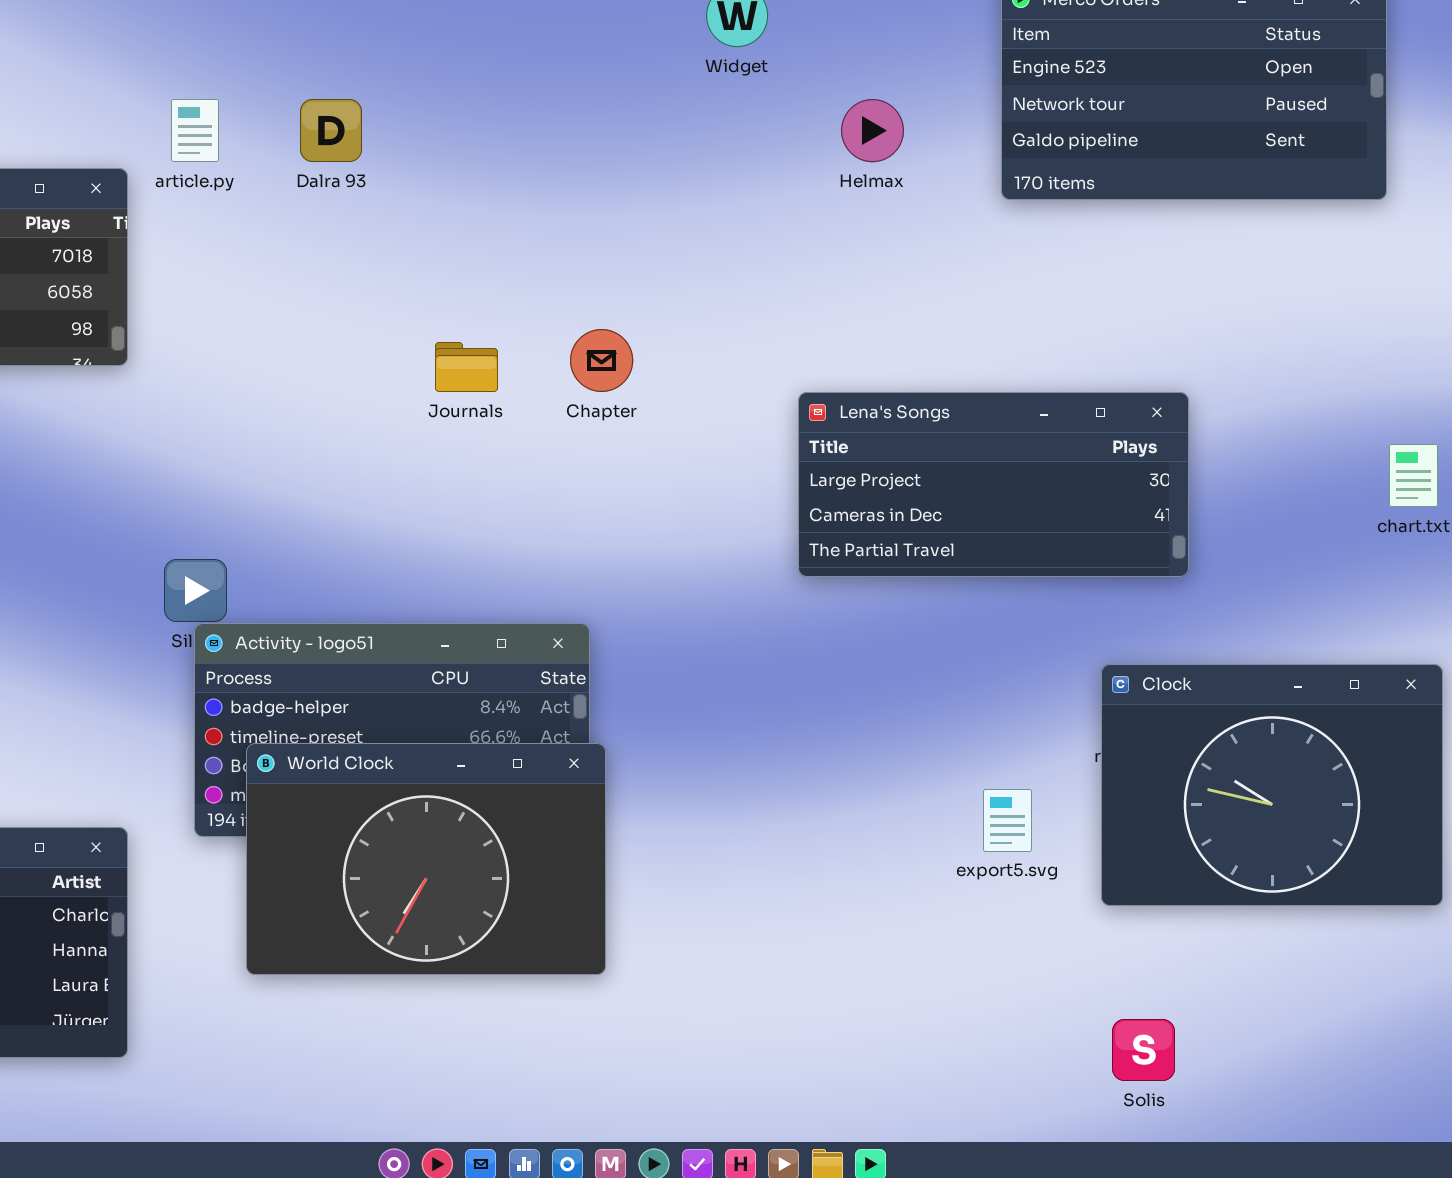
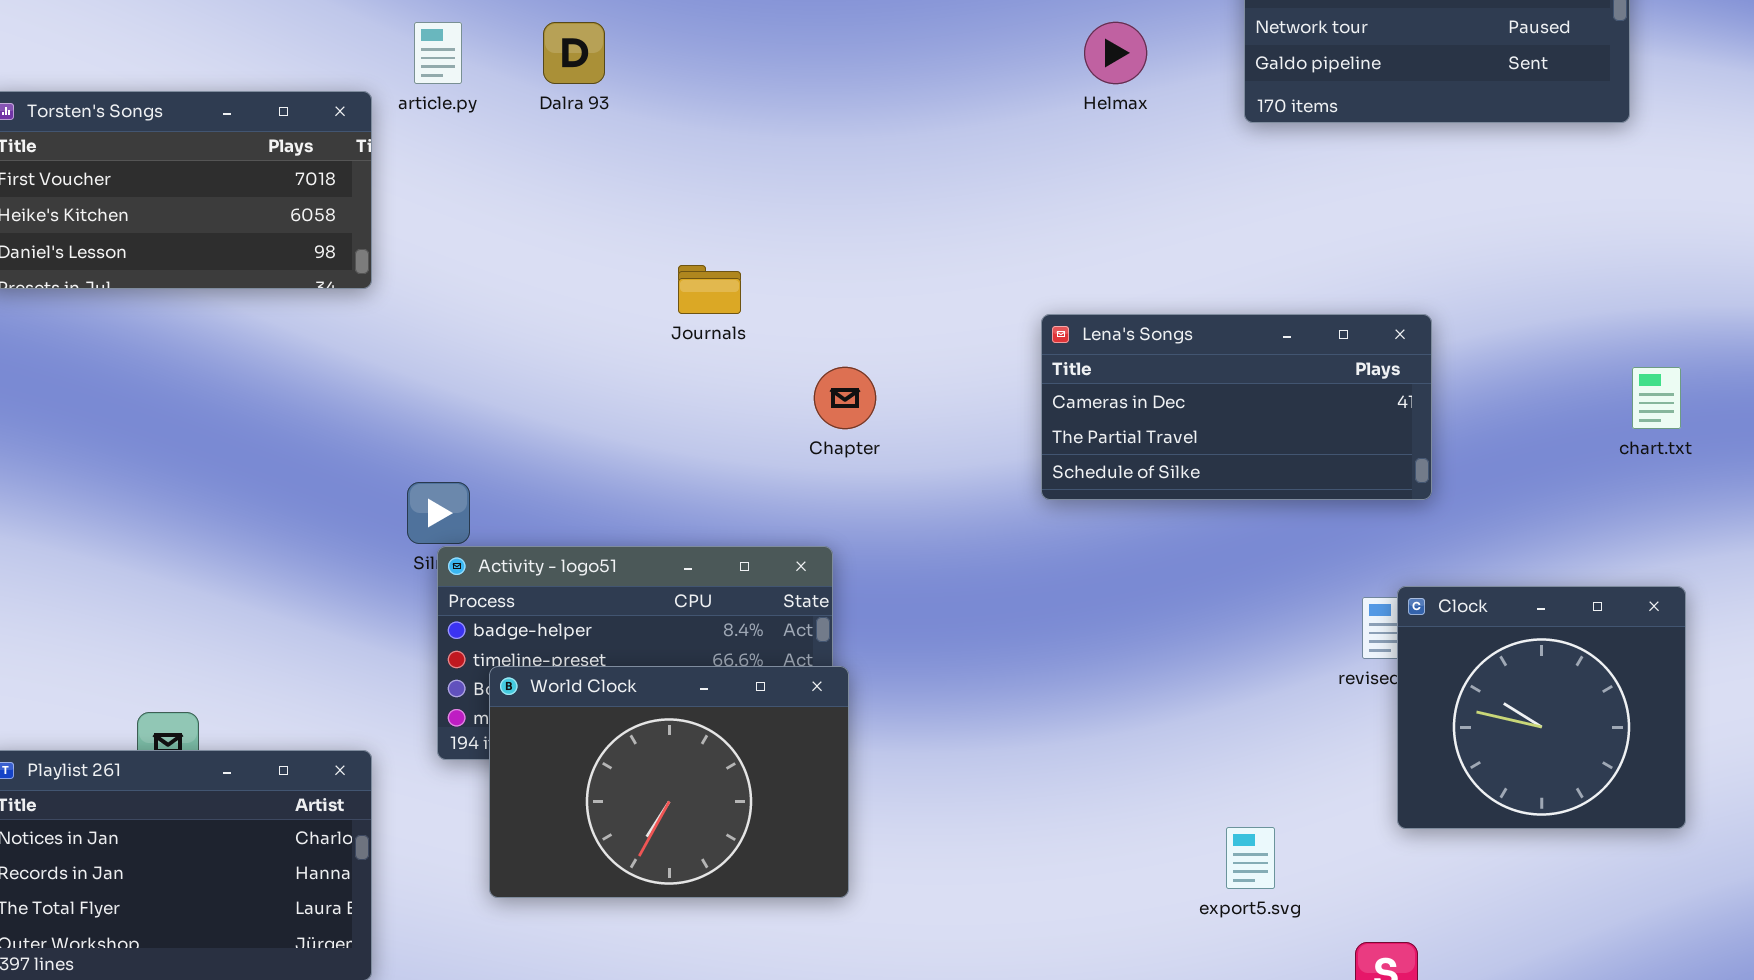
Chapter: [570,329,633,392] -> [814,367,876,429], moved
Lena's Songs: [798,392,1189,577] -> [1041,314,1432,500], scrolled down 1 row
Clock: [1101,664,1443,906] -> [1397,586,1686,829], resized
export5.svg: [983,789,1032,852] -> [1226,827,1275,889], moved

